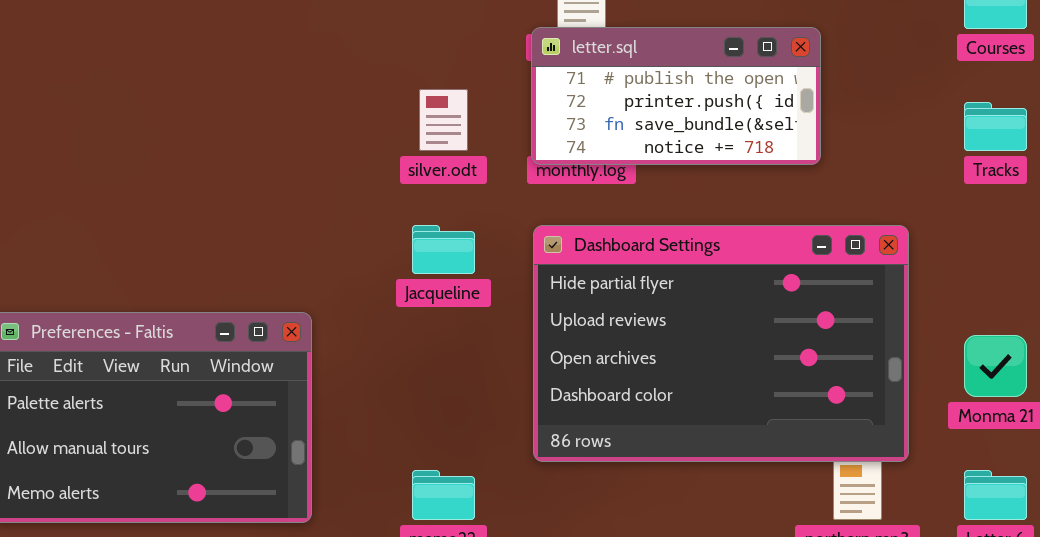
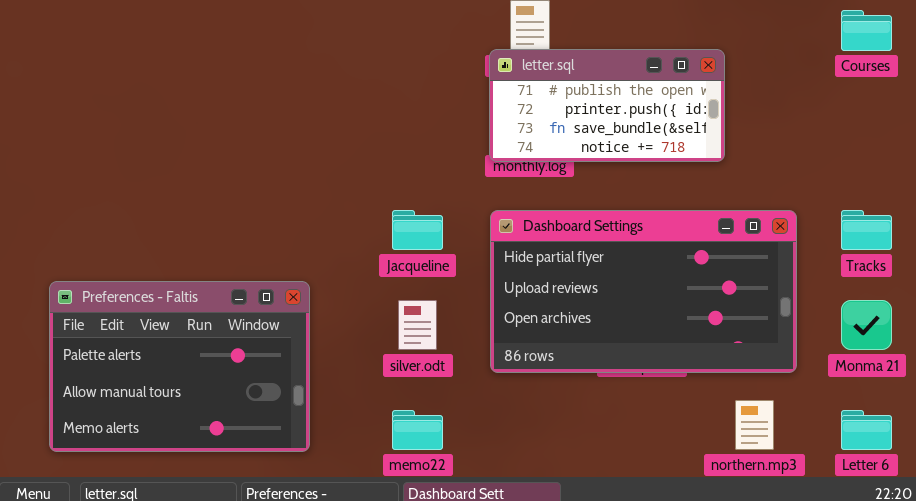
silver.odt: [419,89,468,151] -> [398,300,437,350], moved
Tracks: [964,102,1027,151] -> [841,210,892,250], moved
Dashboard Settings: [533,225,909,462] -> [490,210,797,373], resized

